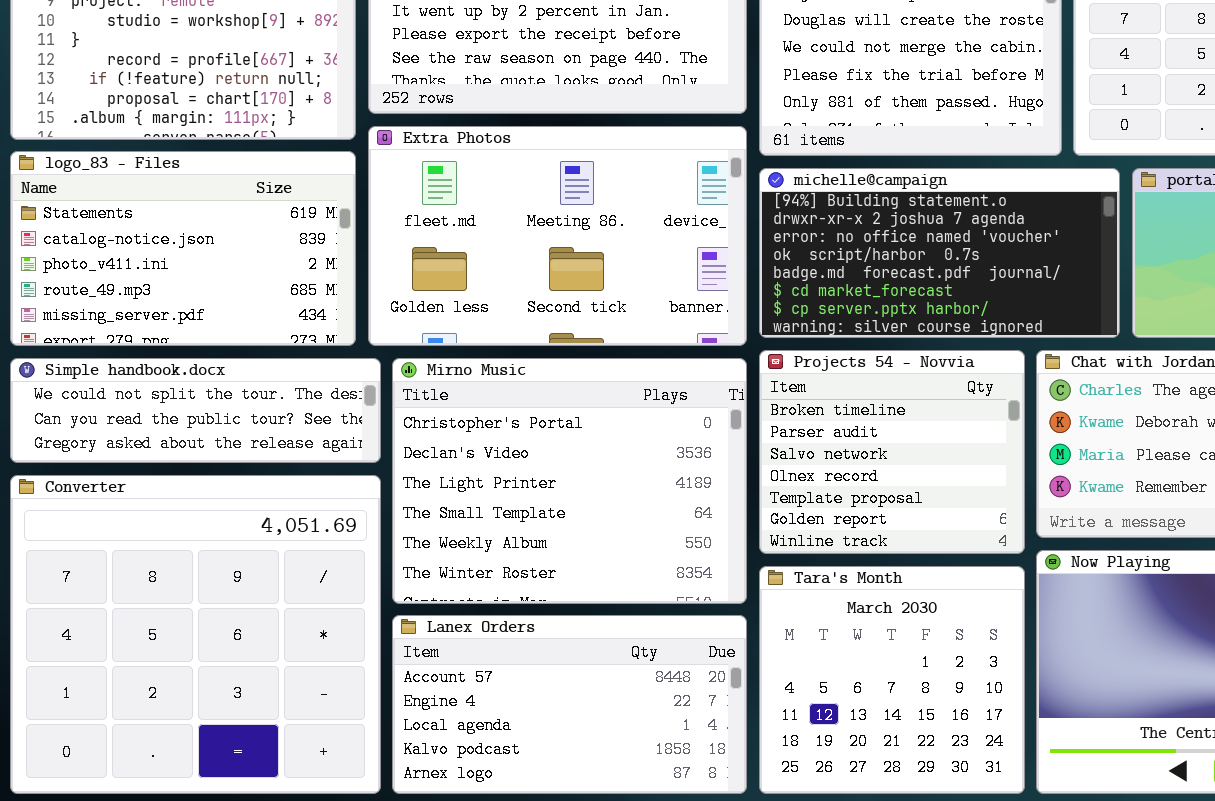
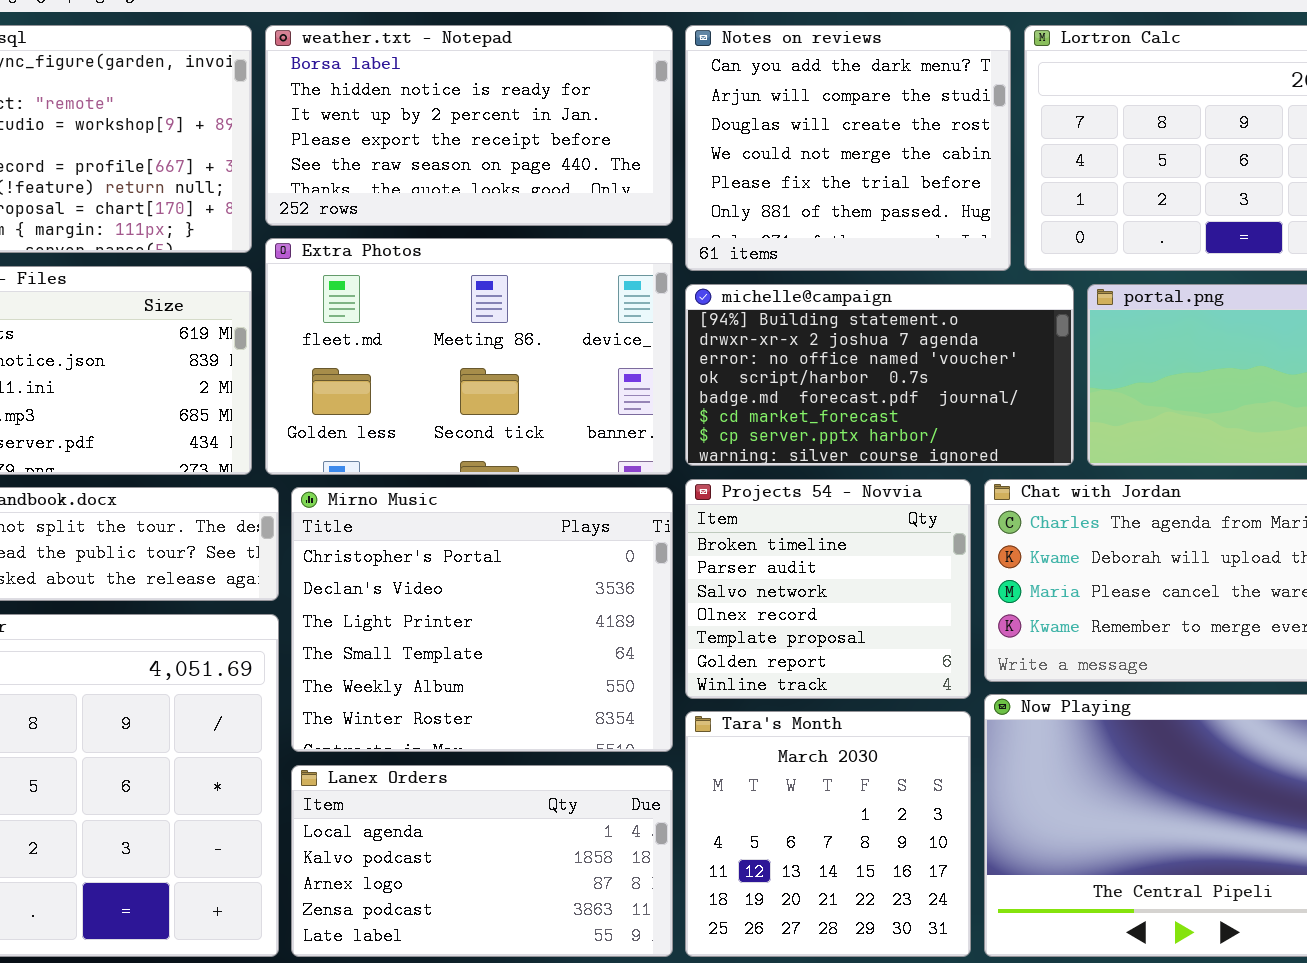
Lanex Orders: [392,615,747,794] -> [291,765,673,957], scrolled down 2 rows

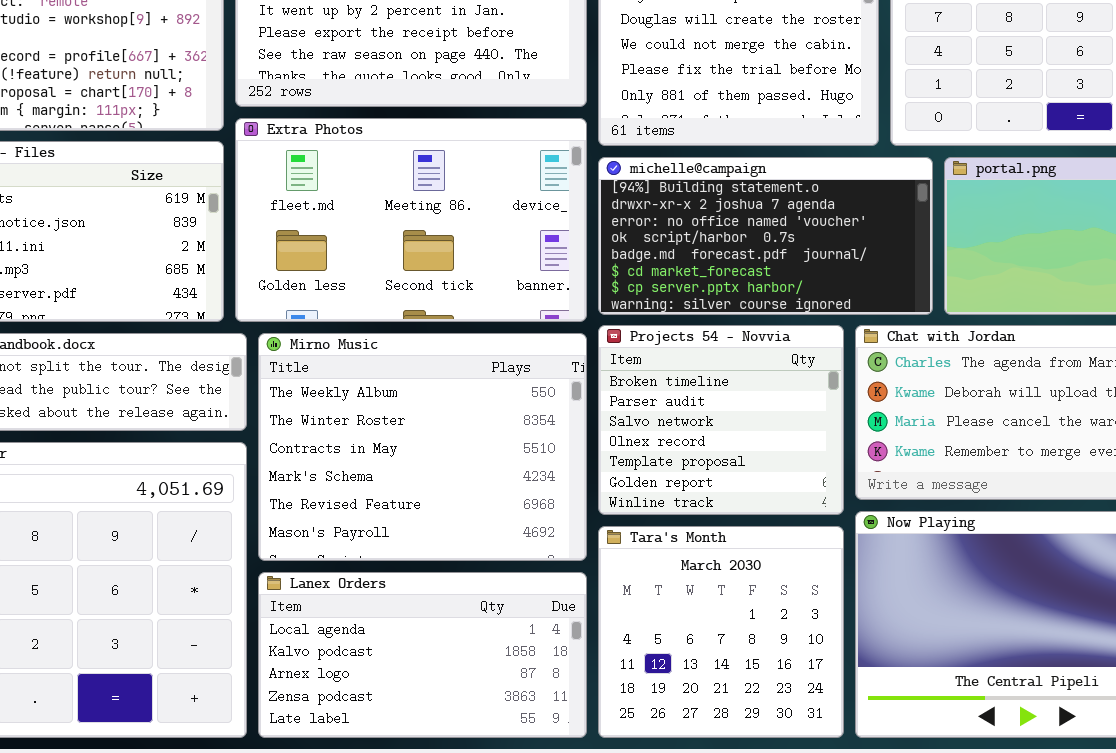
Mirno Music: [291,487,673,752] -> [258,333,587,561], scrolled down 4 rows

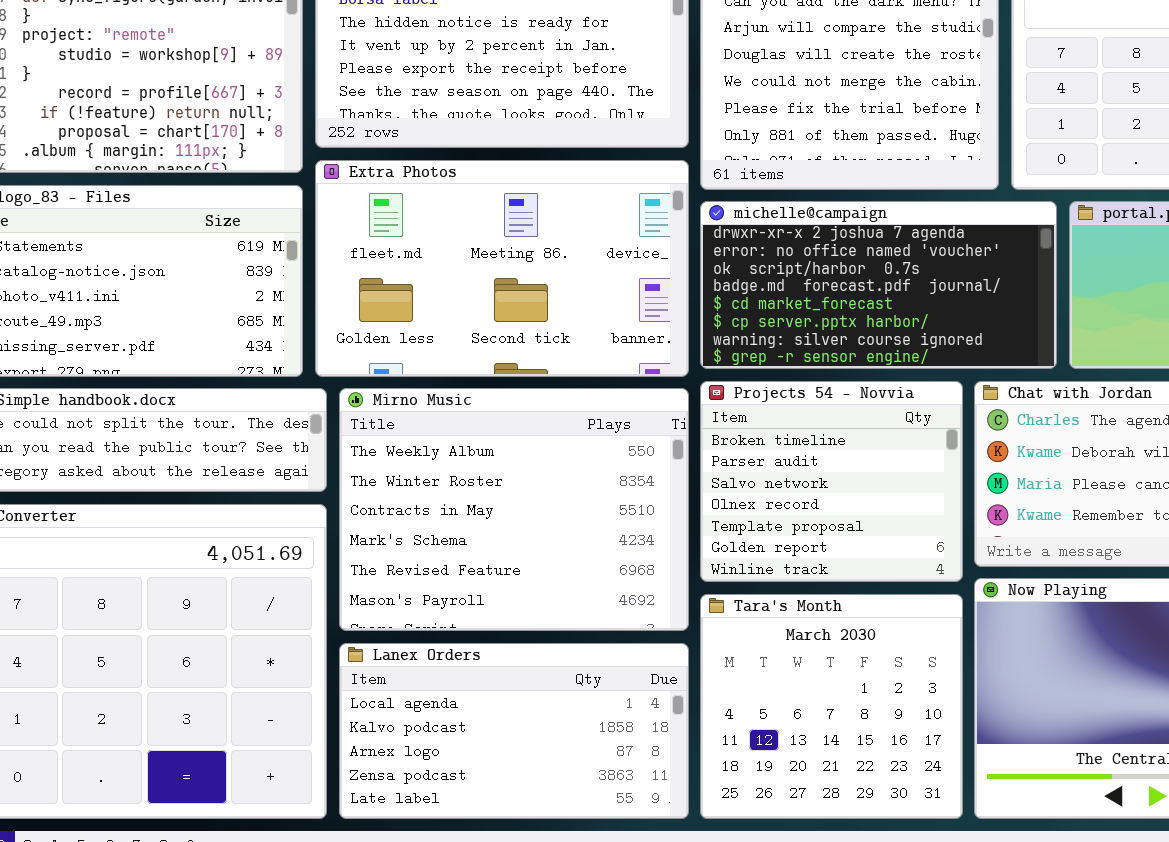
michelle@campaign: [598,157,933,315] -> [700,201,1057,369], scrolled down 1 row

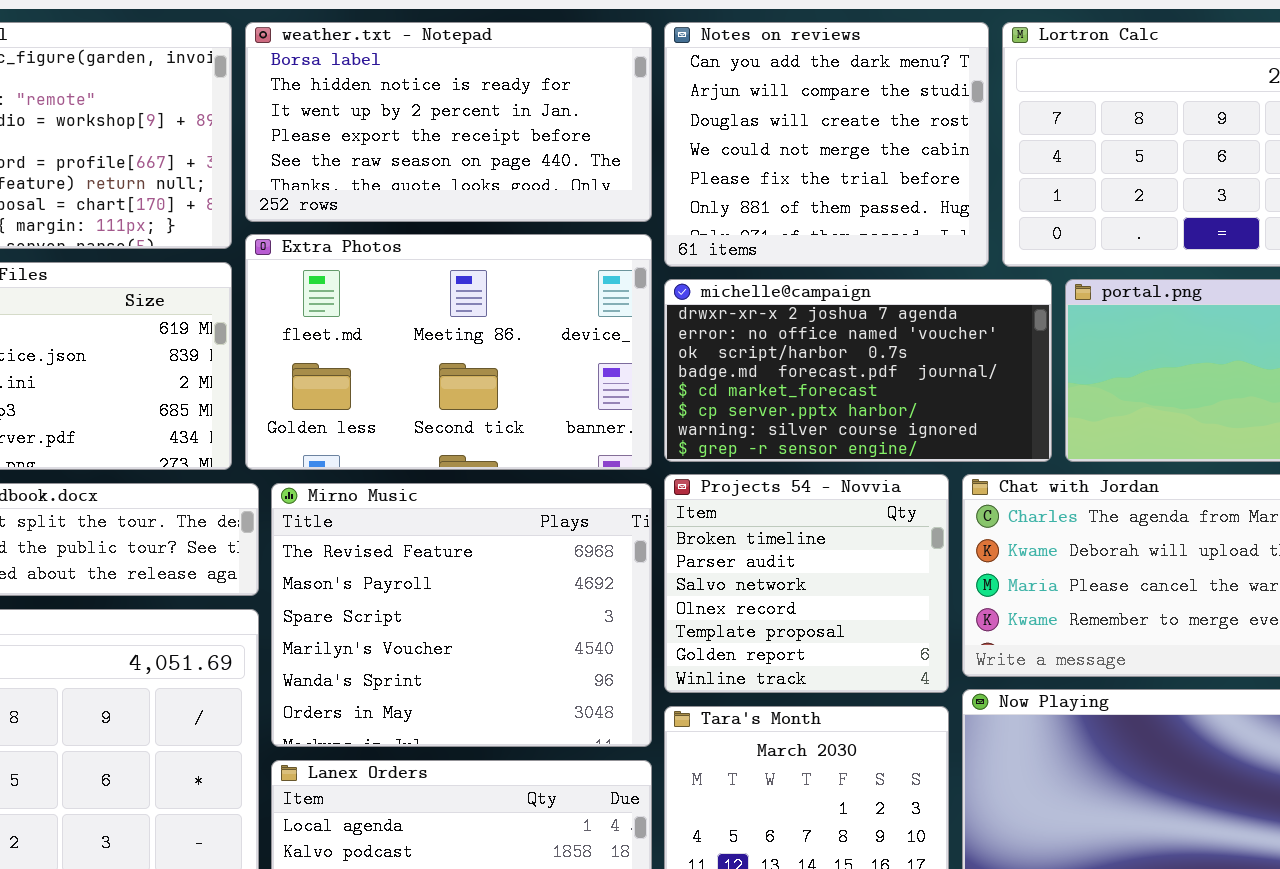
Mirno Music: [339,388,689,631] -> [271,483,652,747], scrolled down 4 rows

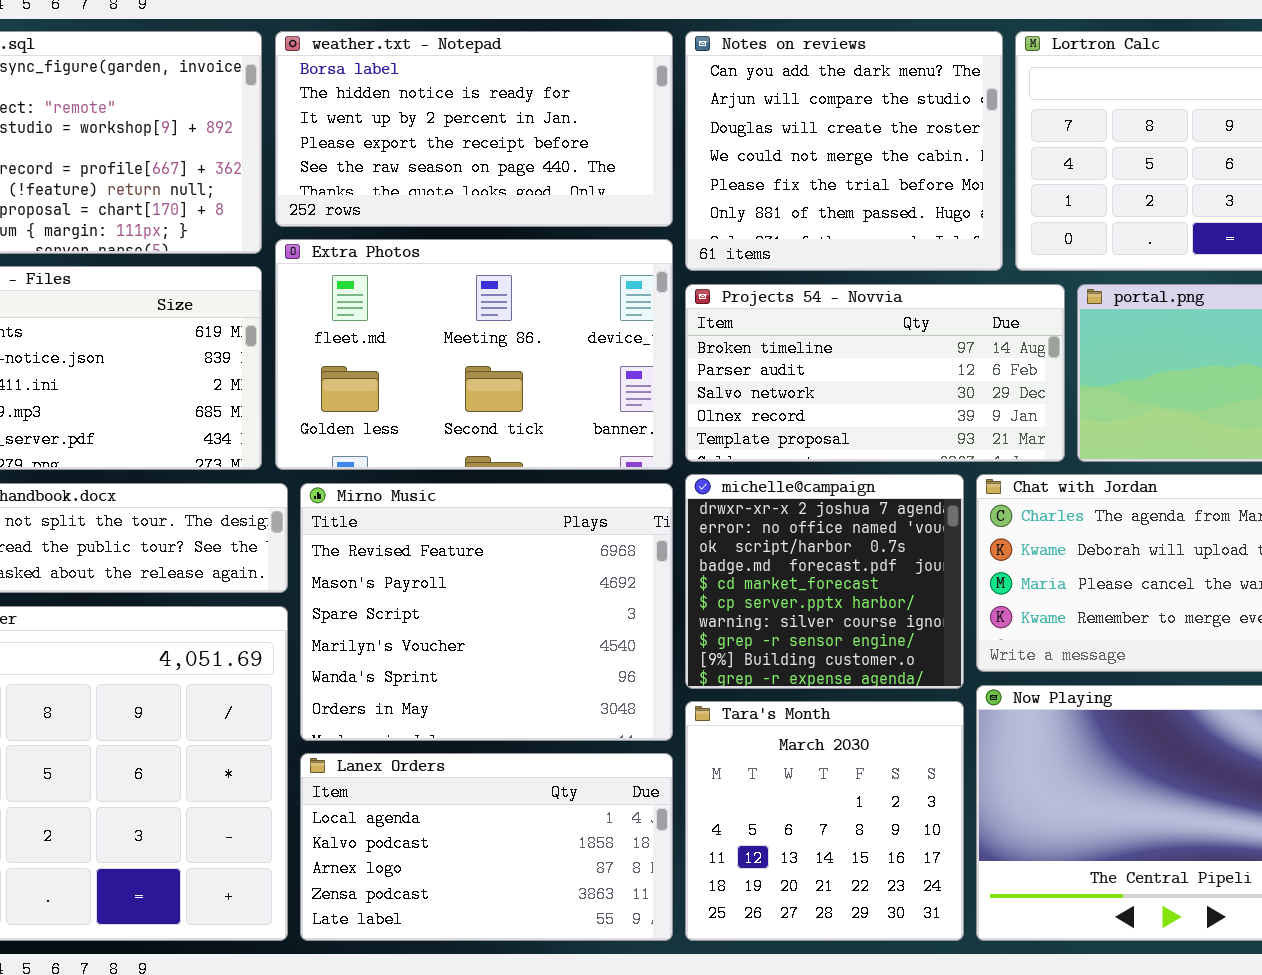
michelle@campaign: [664,279,1052,462] -> [685,474,964,689], moved, resized
Projects 54 - Novvia: [664,474,949,693] -> [685,284,1065,462], moved, resized

